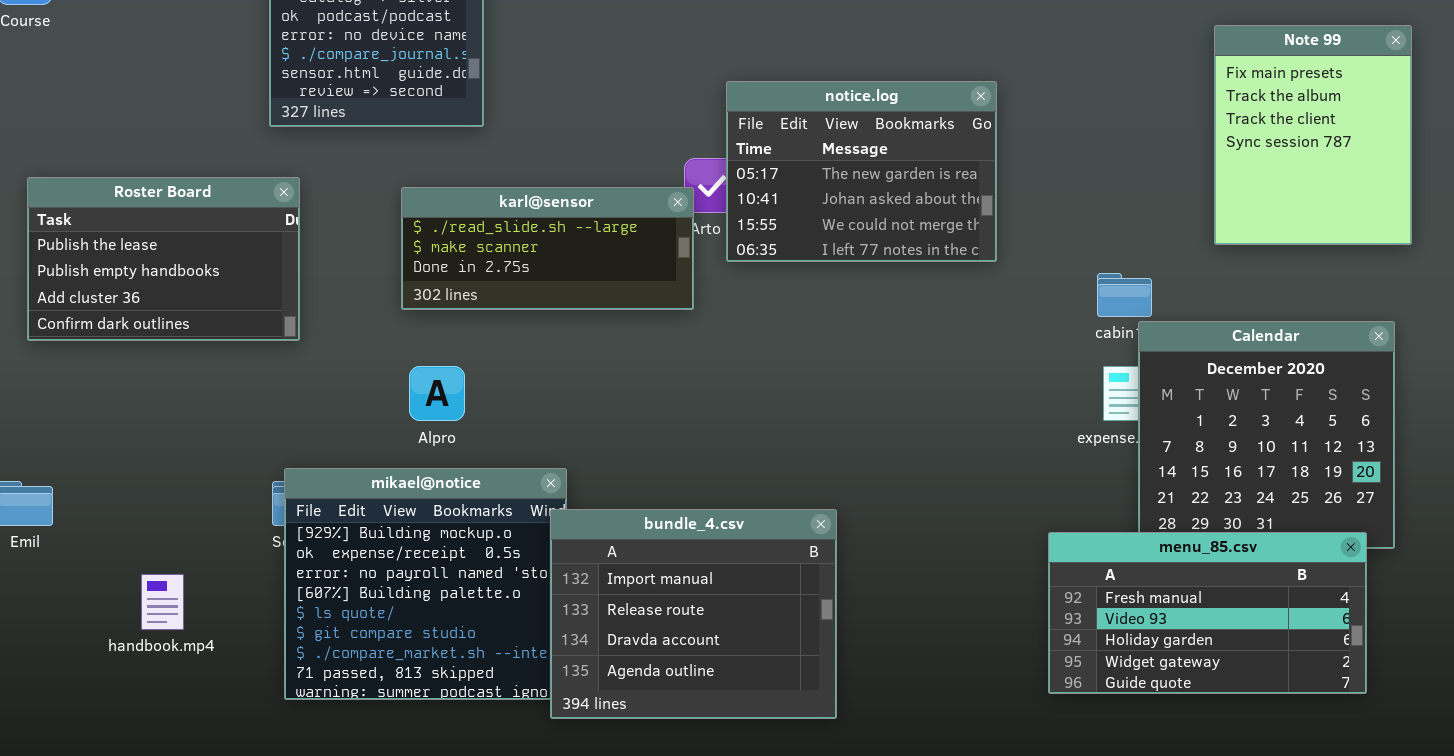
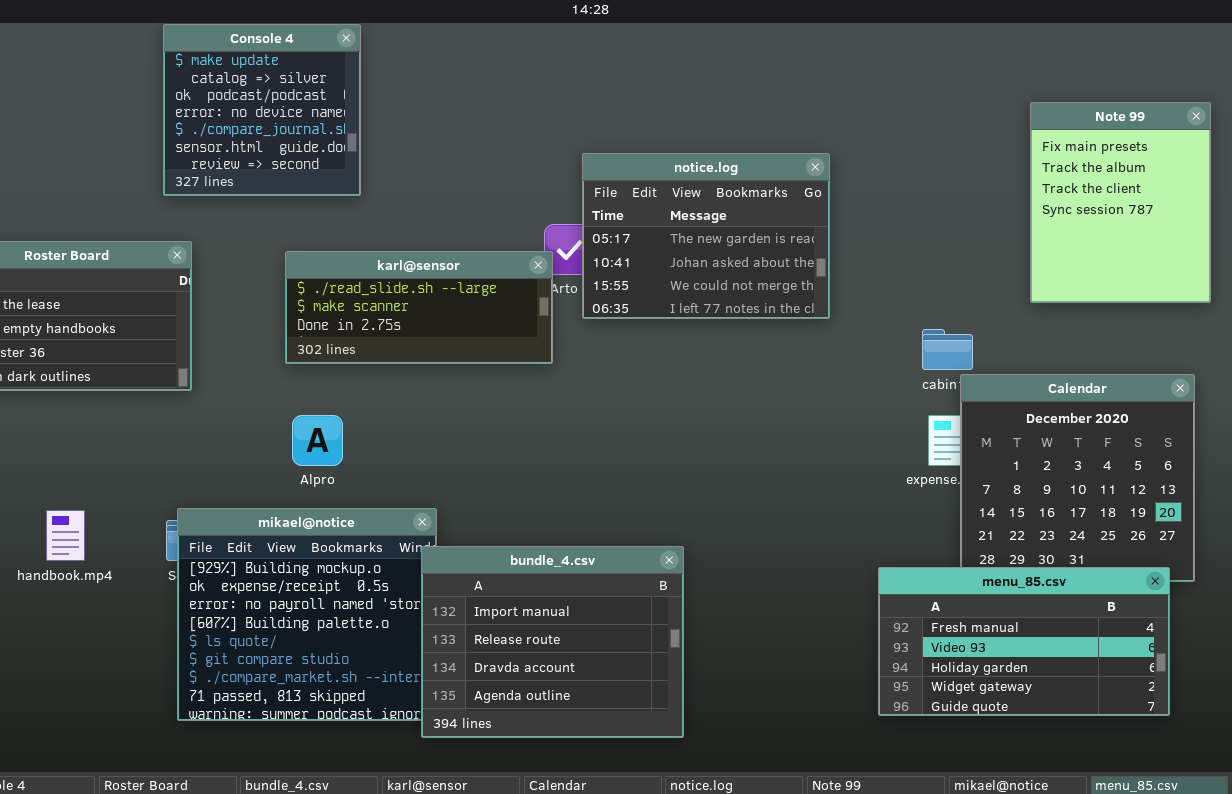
handbook.mp4: [141,574,184,630] -> [46,510,85,561], moved

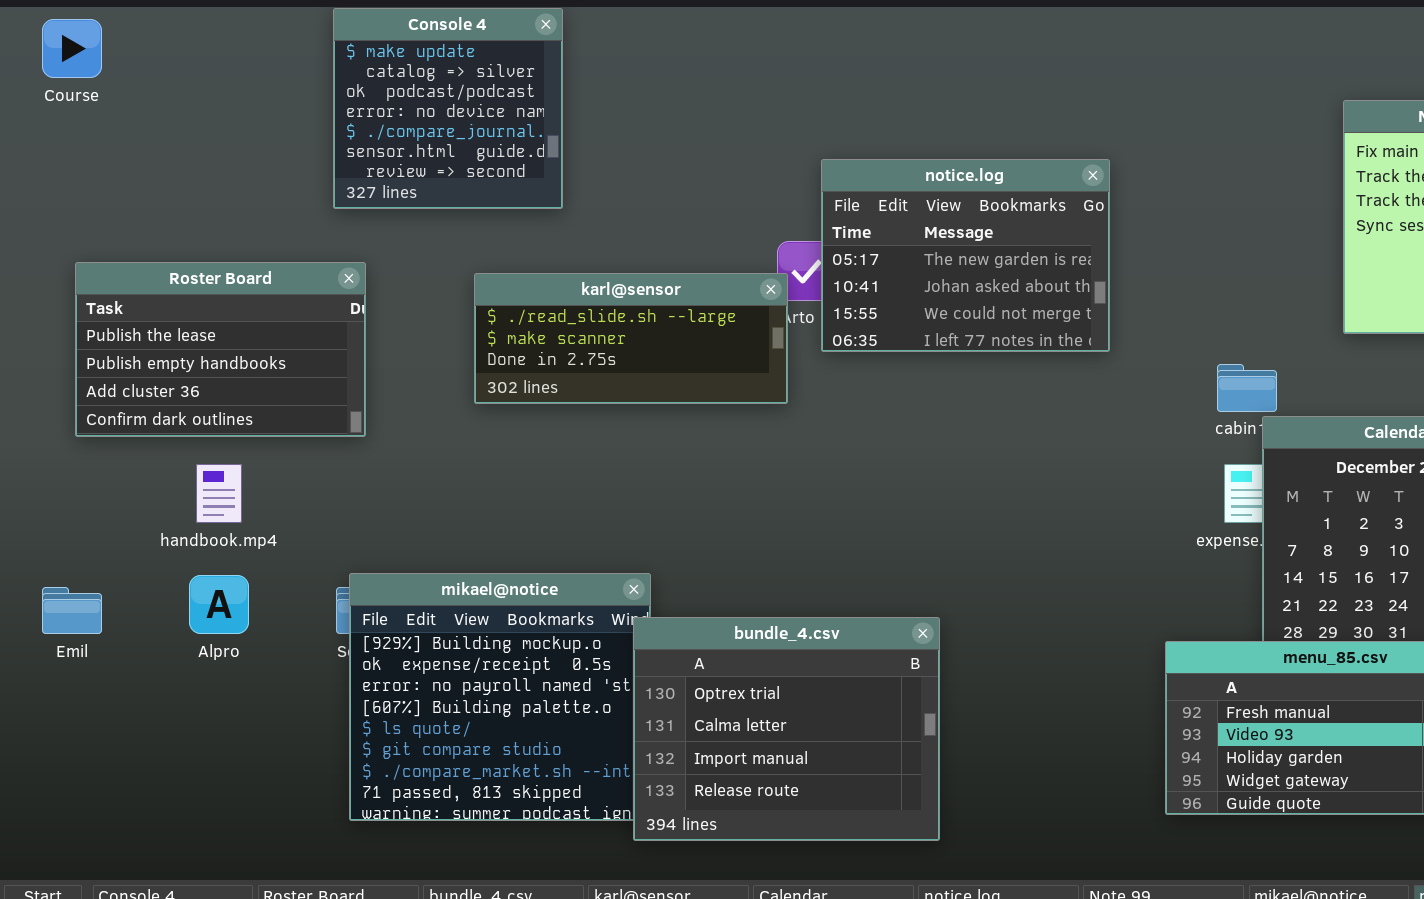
Alpro: [292,415,343,466] -> [189,575,249,634], moved
handbook.mp4: [46,510,85,561] -> [196,464,242,523], moved
bundle_4.csv: [421,546,684,738] -> [633,617,940,841], scrolled up 2 rows

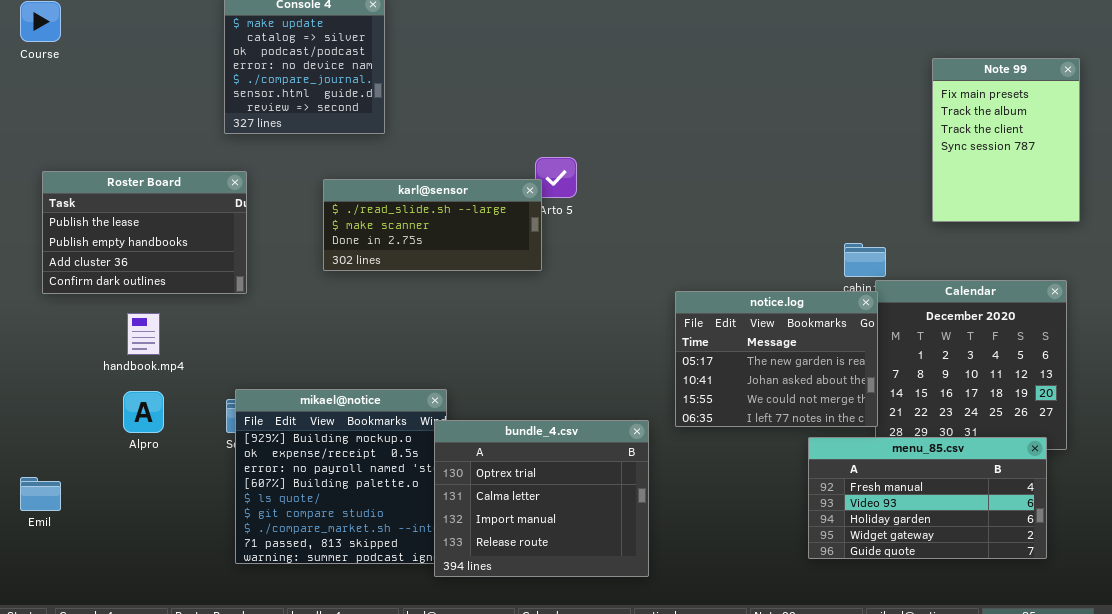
notice.log: [821,159,1110,352] -> [675,291,878,427], moved
Emil: [42,587,102,634] -> [20,477,61,511], moved

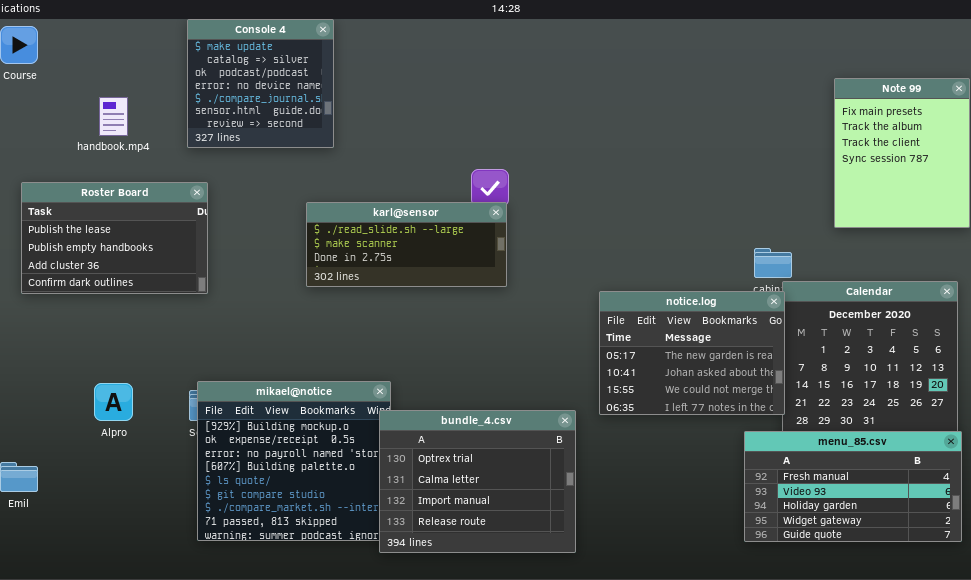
karl@sensor: [323,179,542,271] -> [306,202,507,287], moved
handbook.mp4: [127,313,160,355] -> [99,97,128,136], moved
menu_85.csv: [808,437,1047,559] -> [744,431,962,542], moved

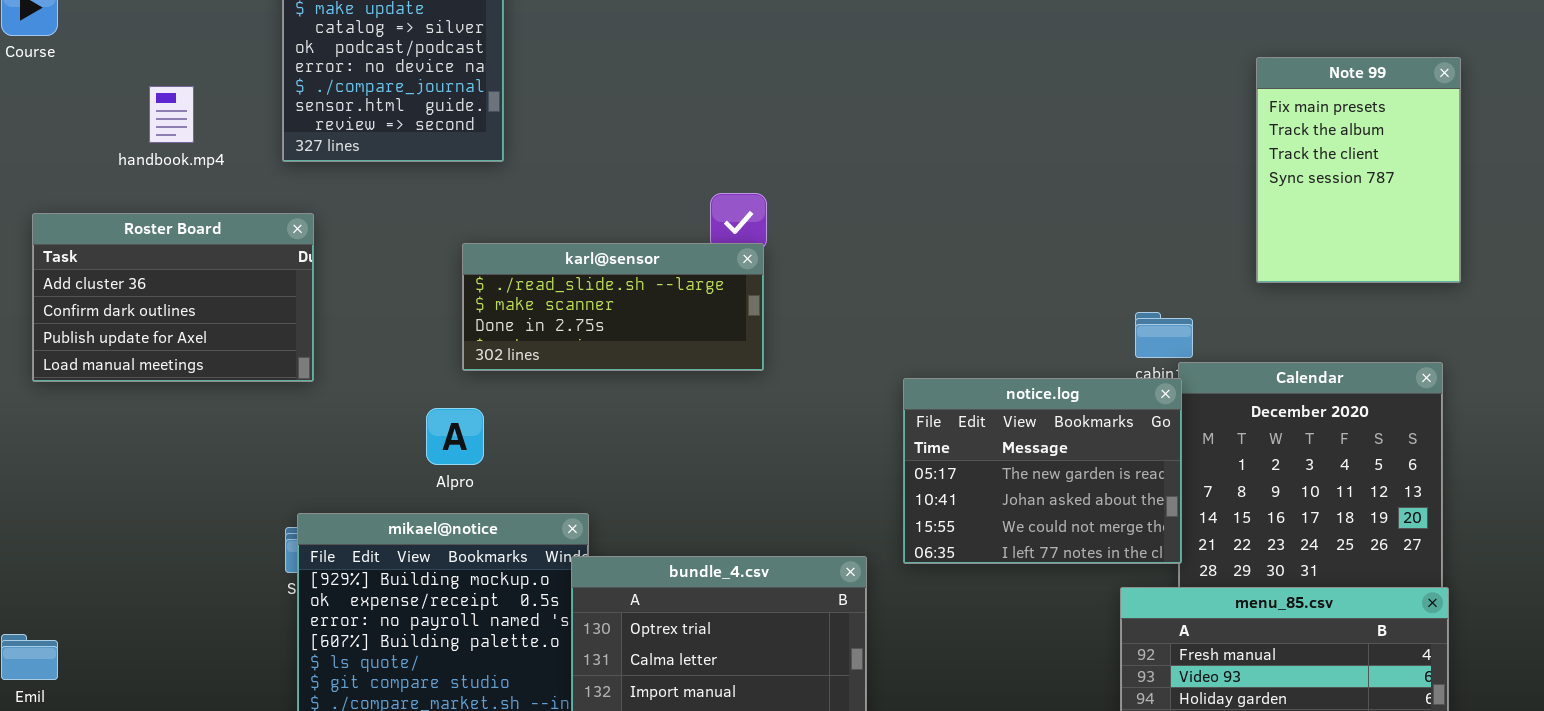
Roster Board: [21,182,208,294] -> [32,213,314,382], scrolled down 2 rows
Alpro: [94,383,133,421] -> [426,408,484,465], moved

